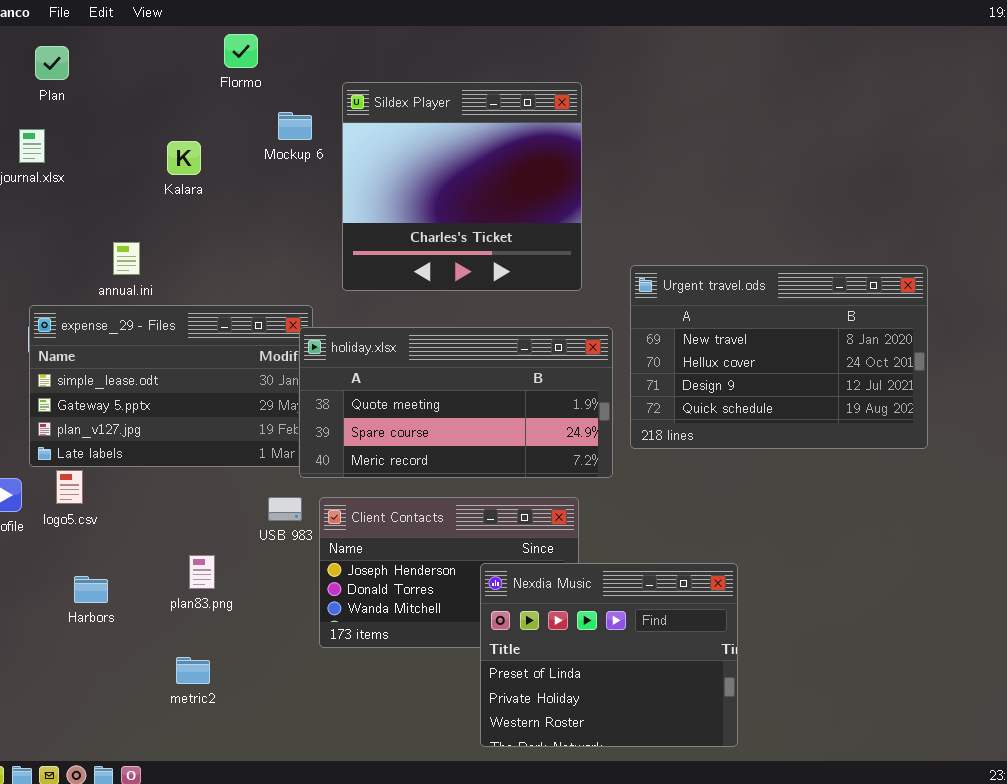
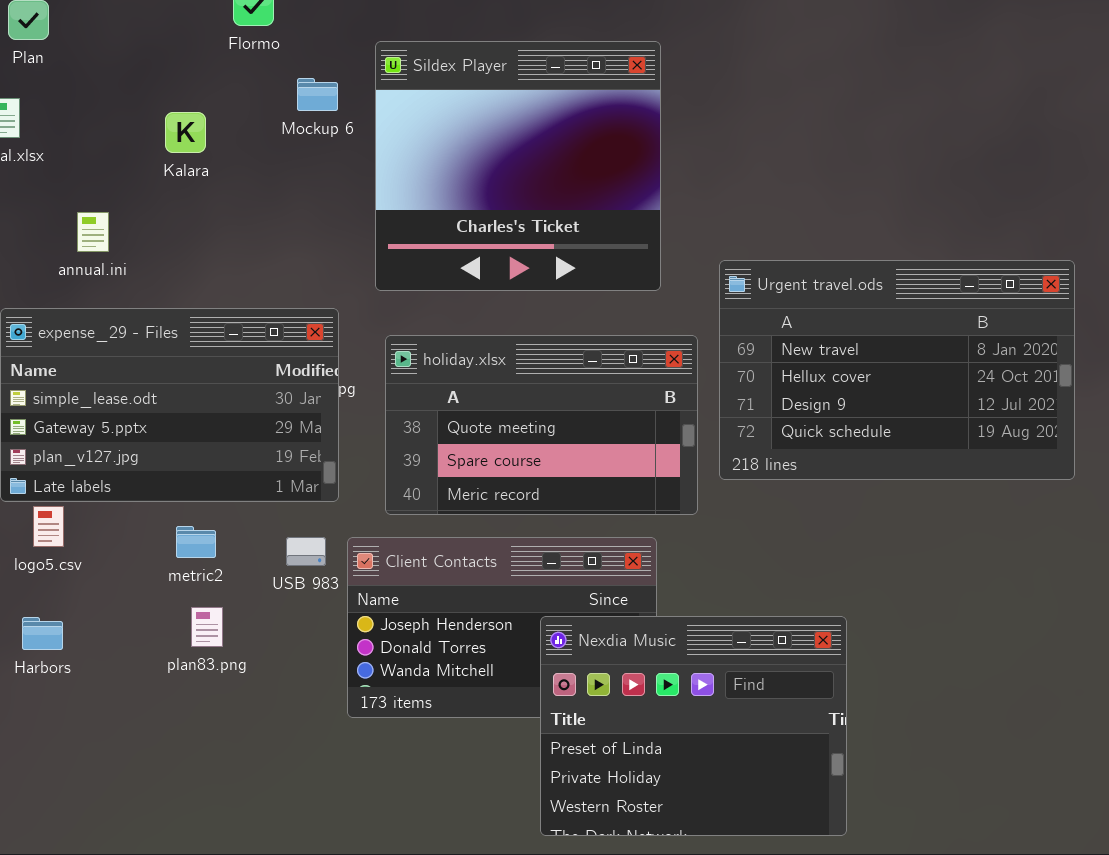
annual.ini: [113,242,140,275] -> [77,212,109,252], moved
holiday.xlsx: [299,327,613,478] -> [385,335,698,515], resized
Harbors: [74,576,108,603] -> [22,617,63,650], moved
metric2: [176,657,210,684] -> [176,526,216,558], moved

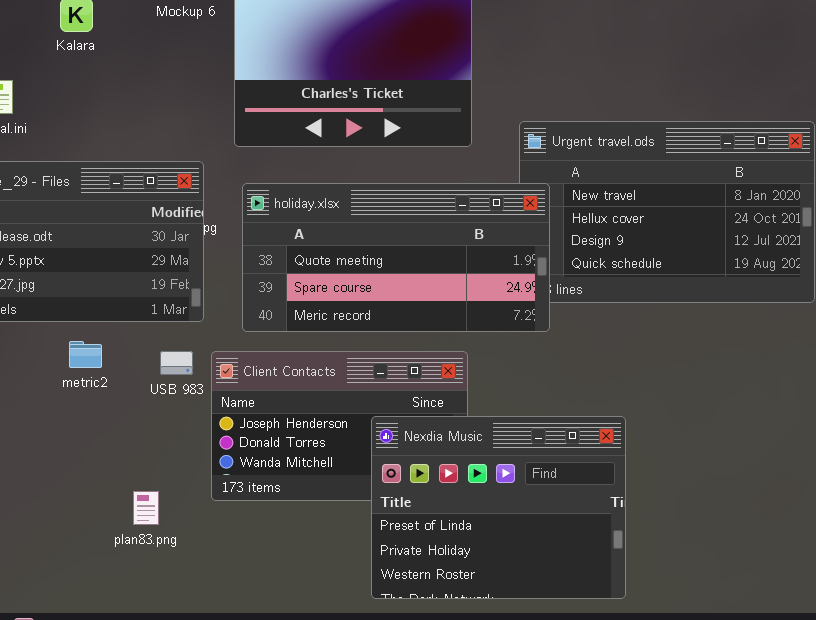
holiday.xlsx: [385,335,698,515] -> [242,183,550,332], resized
plan83.png: [191,607,223,647] -> [133,491,159,525], moved

